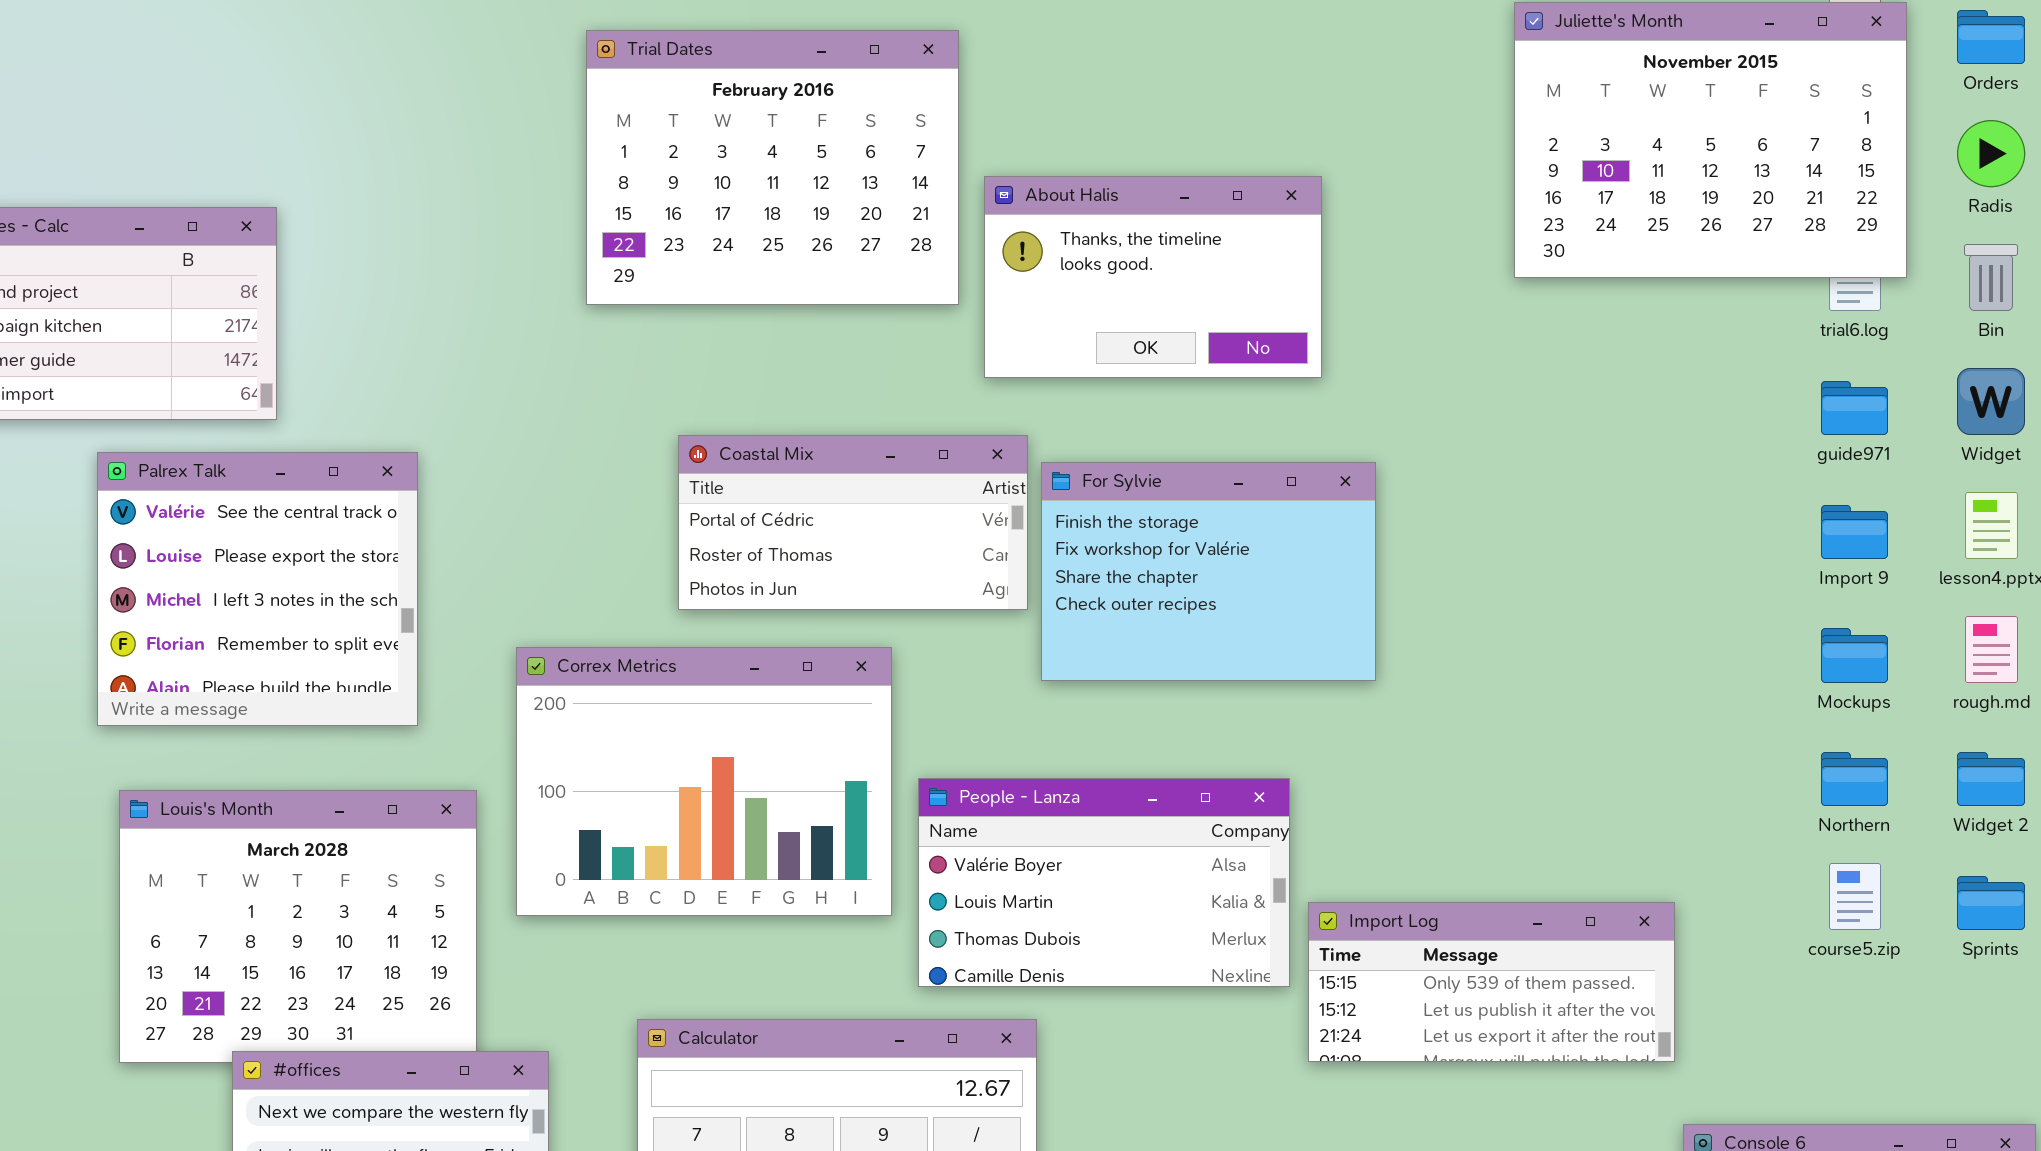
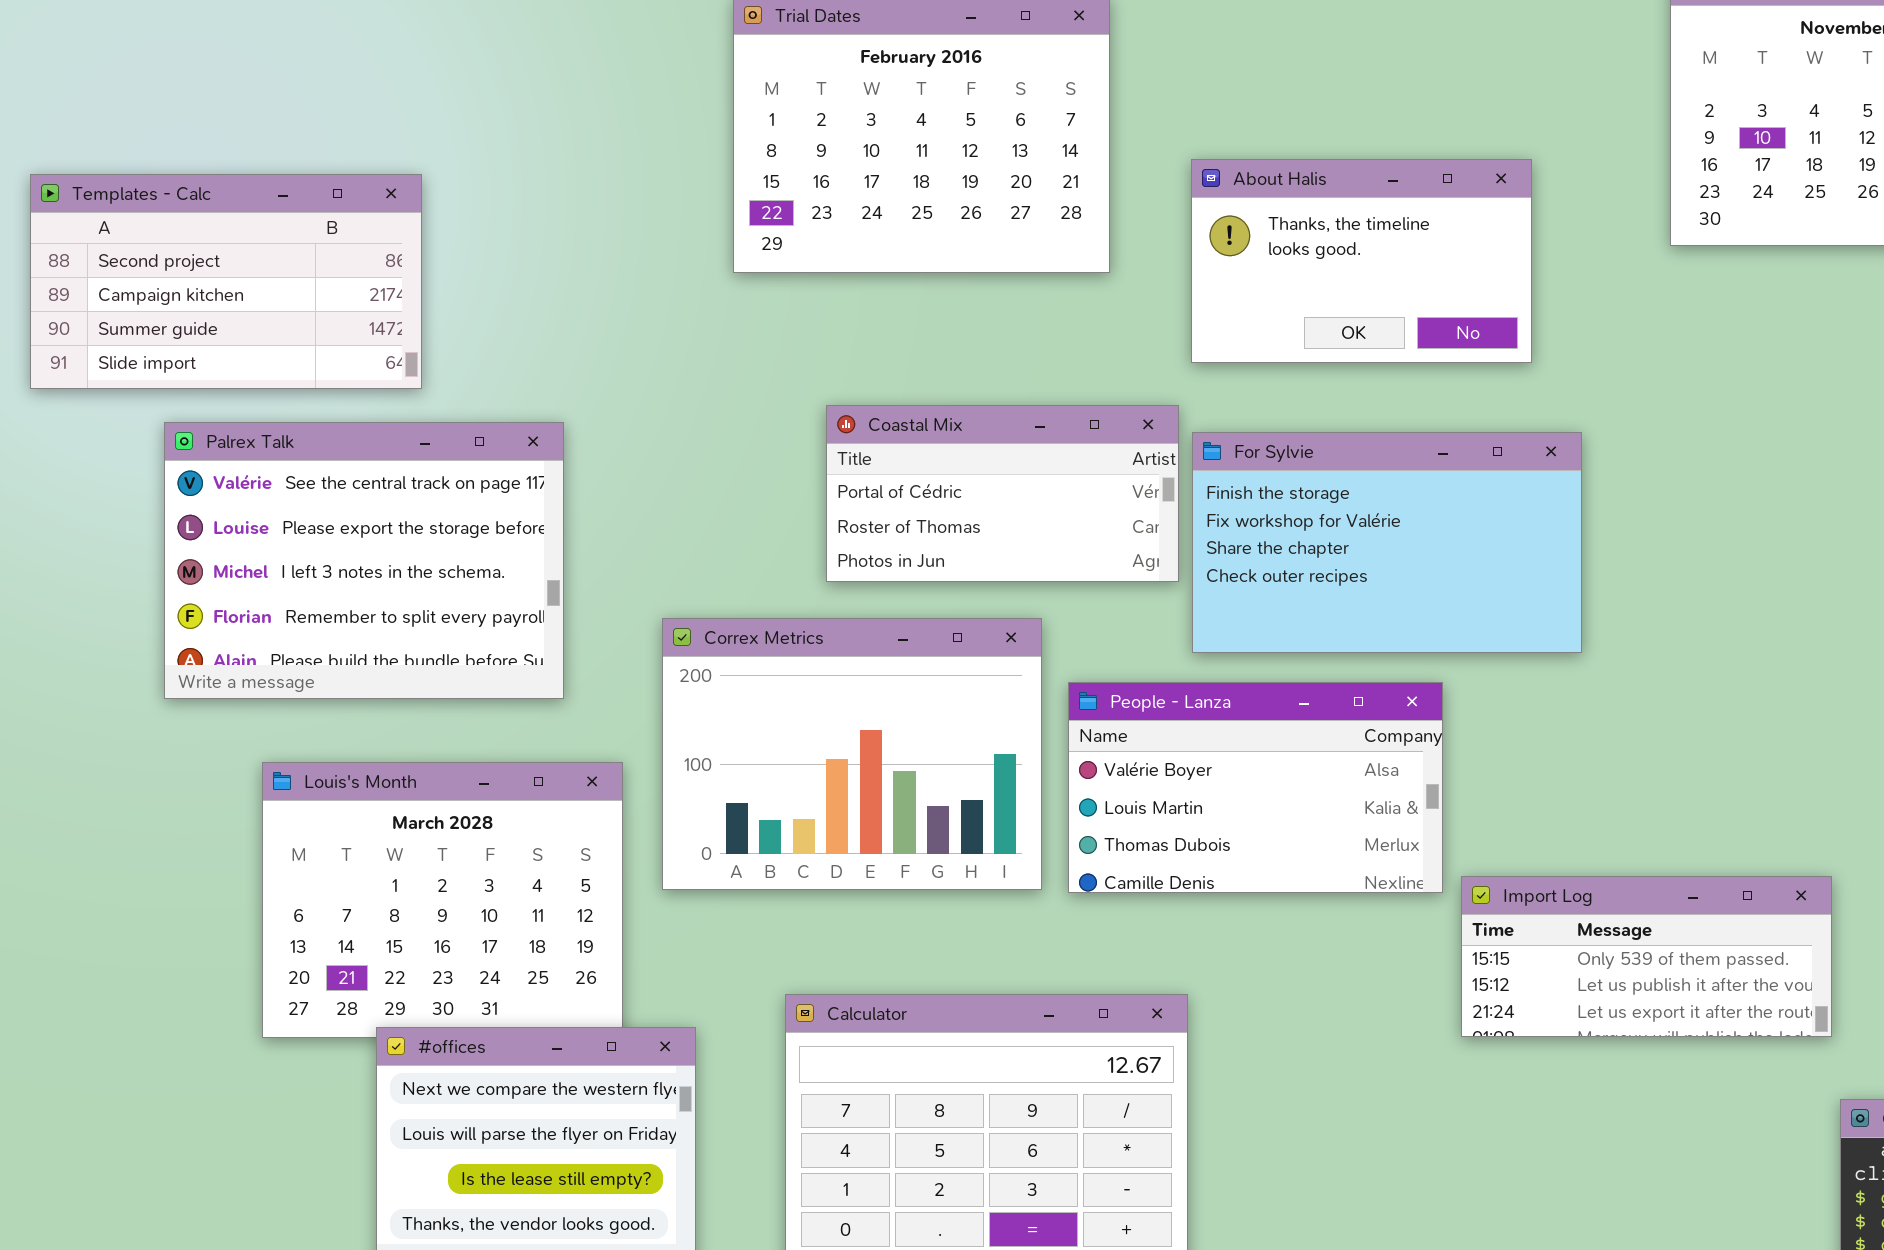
About Halis: [984,176,1322,378] -> [1191,159,1532,363], moved
Palrex Talk: [97,452,418,726] -> [164,422,564,699], resized
For Sylvie: [1041,462,1376,681] -> [1192,432,1582,653], resized
People - Lanza: [918,778,1290,987] -> [1068,682,1443,893], moved

